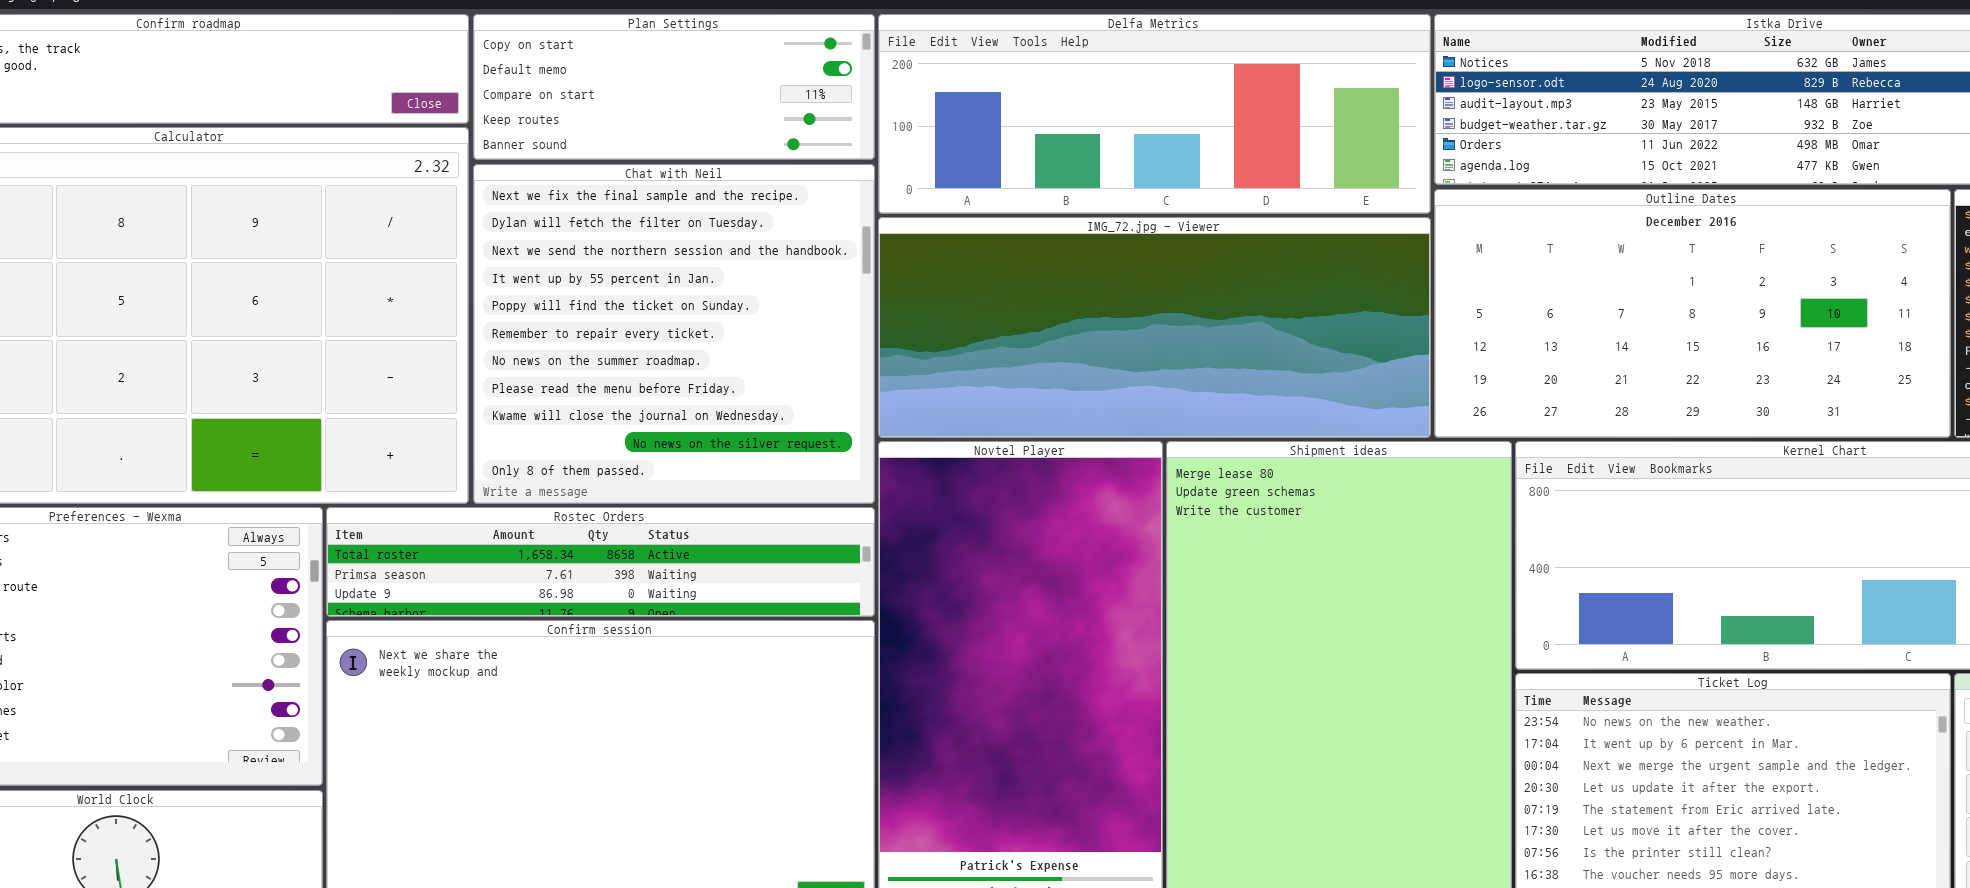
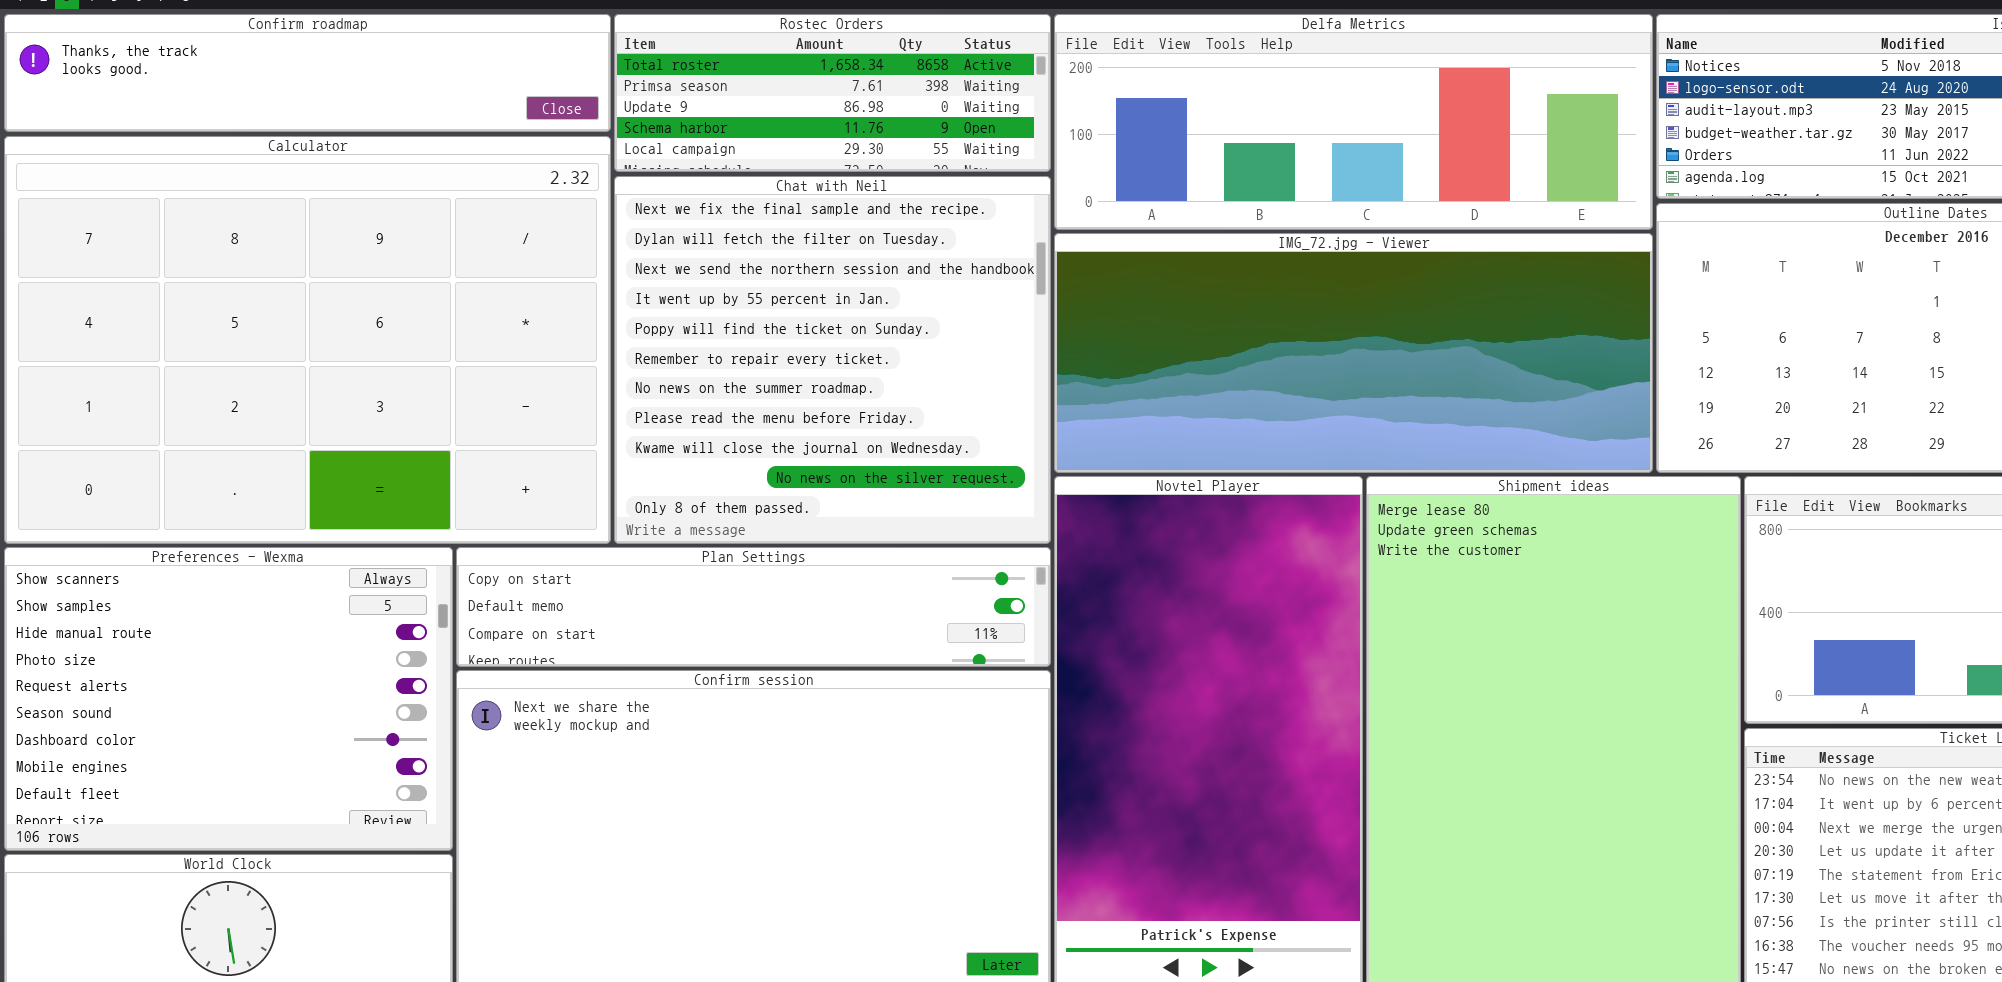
Plan Settings: [473,14,875,160] -> [456,547,1051,667], moved, resized
Rostec Orders: [326,507,875,617] -> [614,14,1051,172], moved, resized

